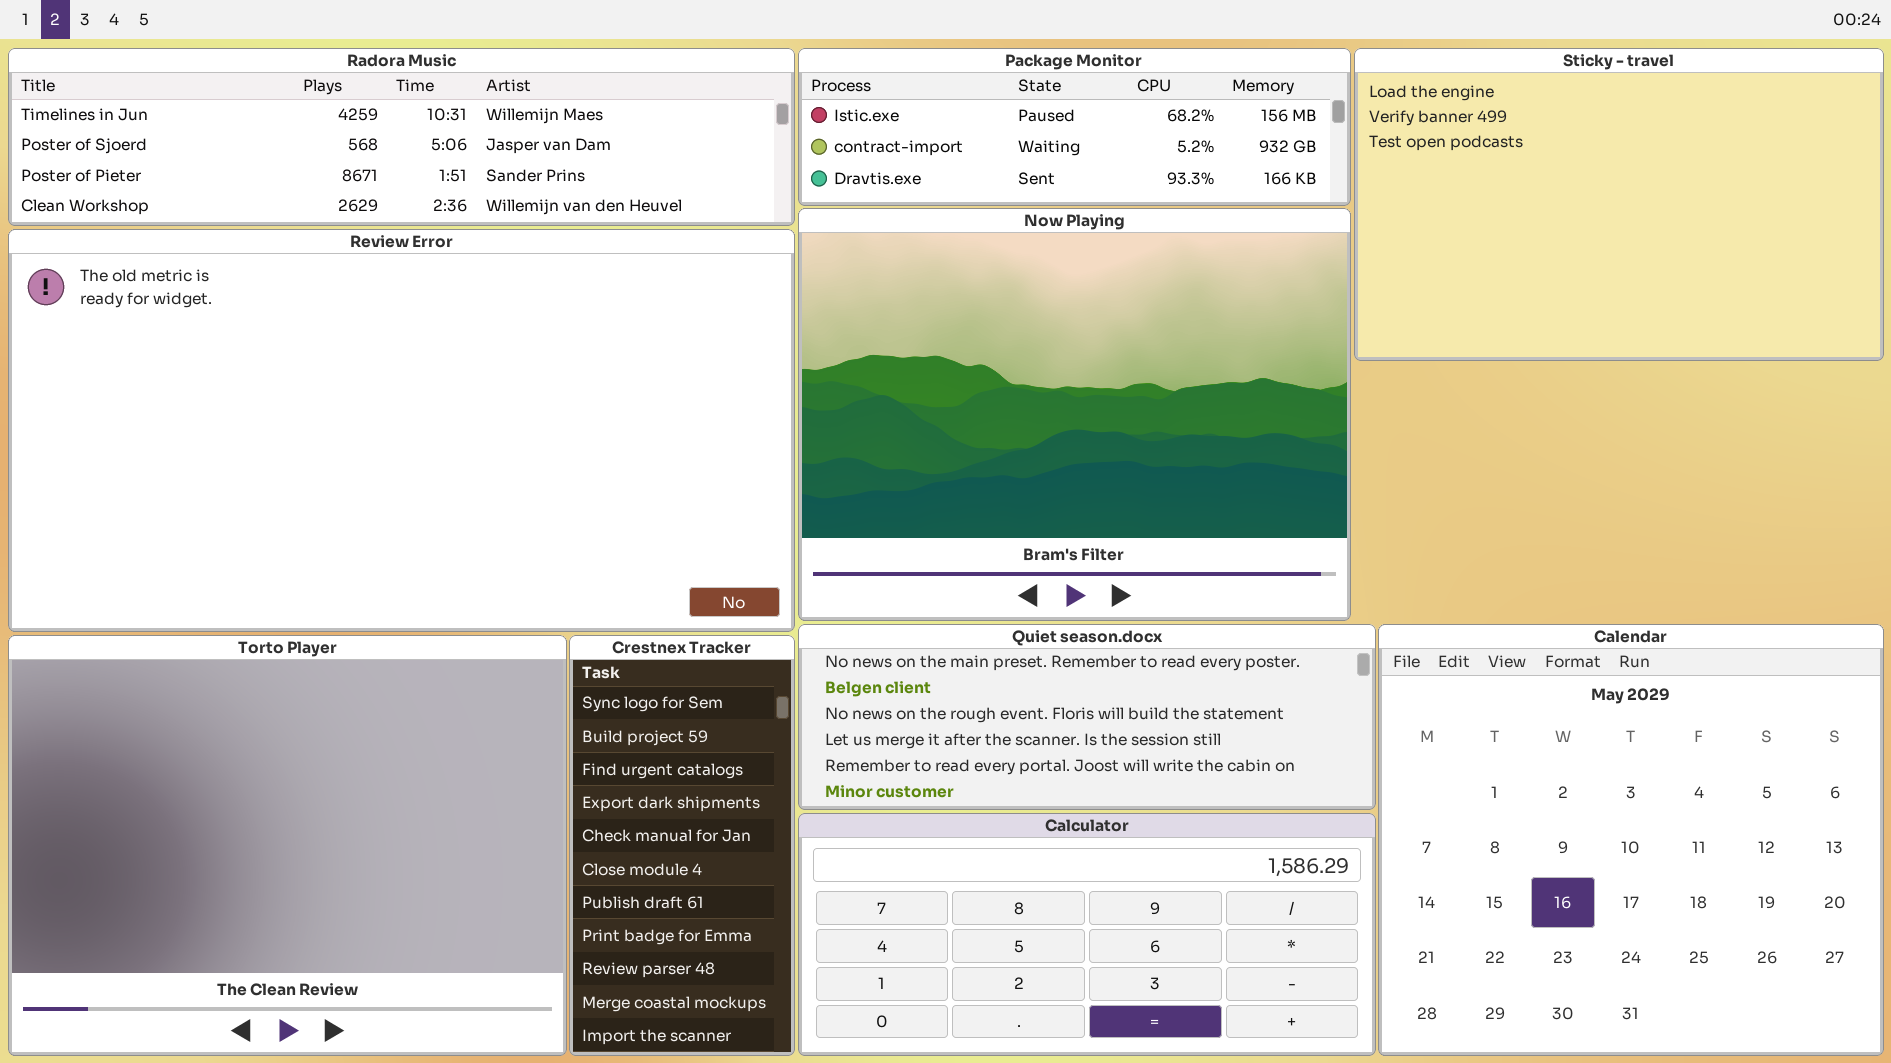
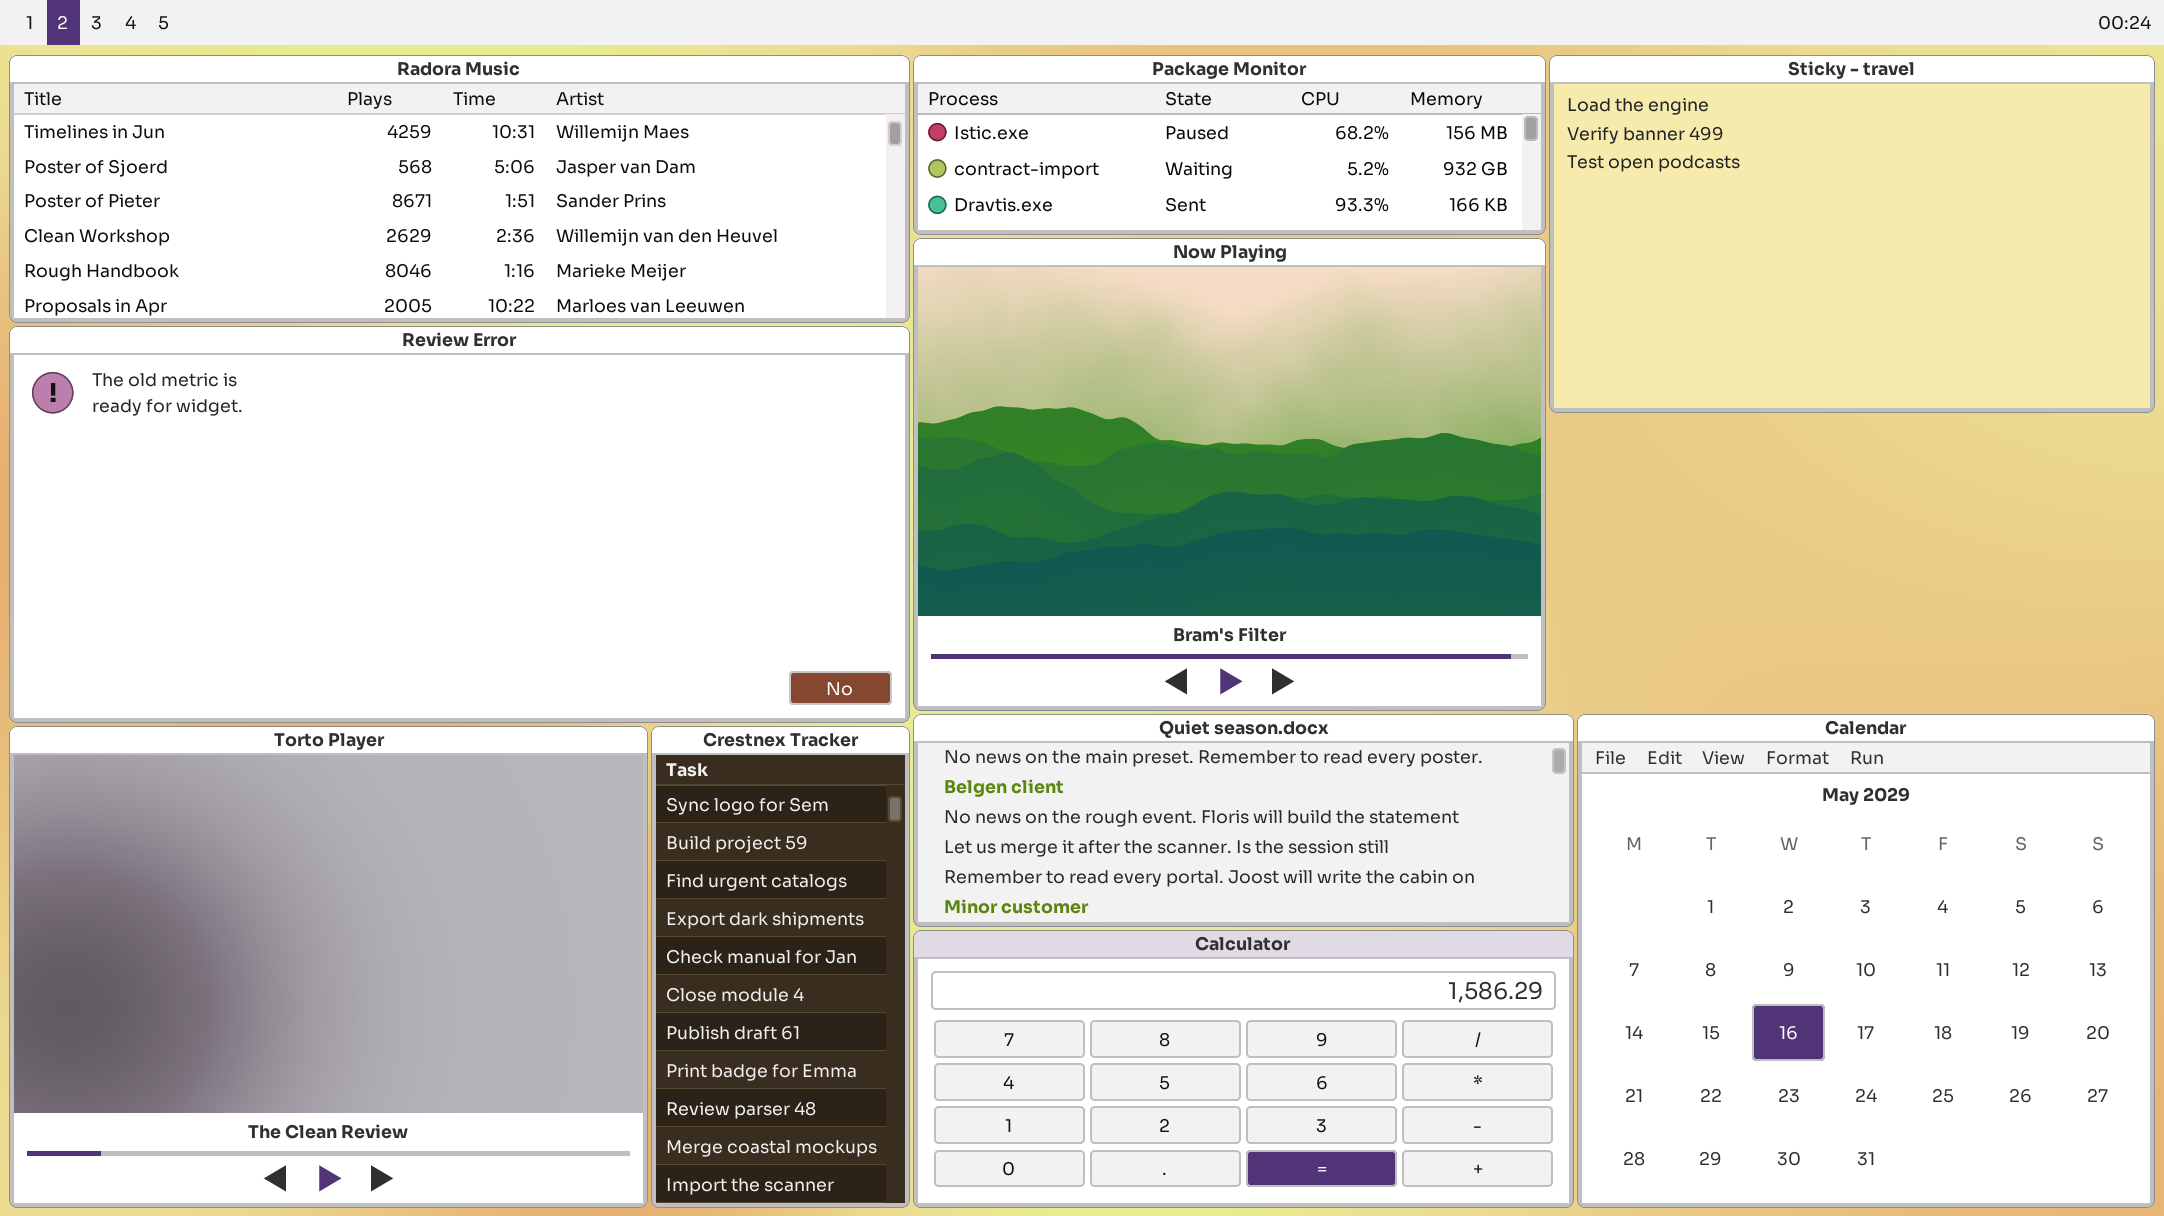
Radora Music: [8,48,795,226] -> [9,55,910,323], resized
Review Error: [8,229,795,632] -> [9,326,910,723], resized

